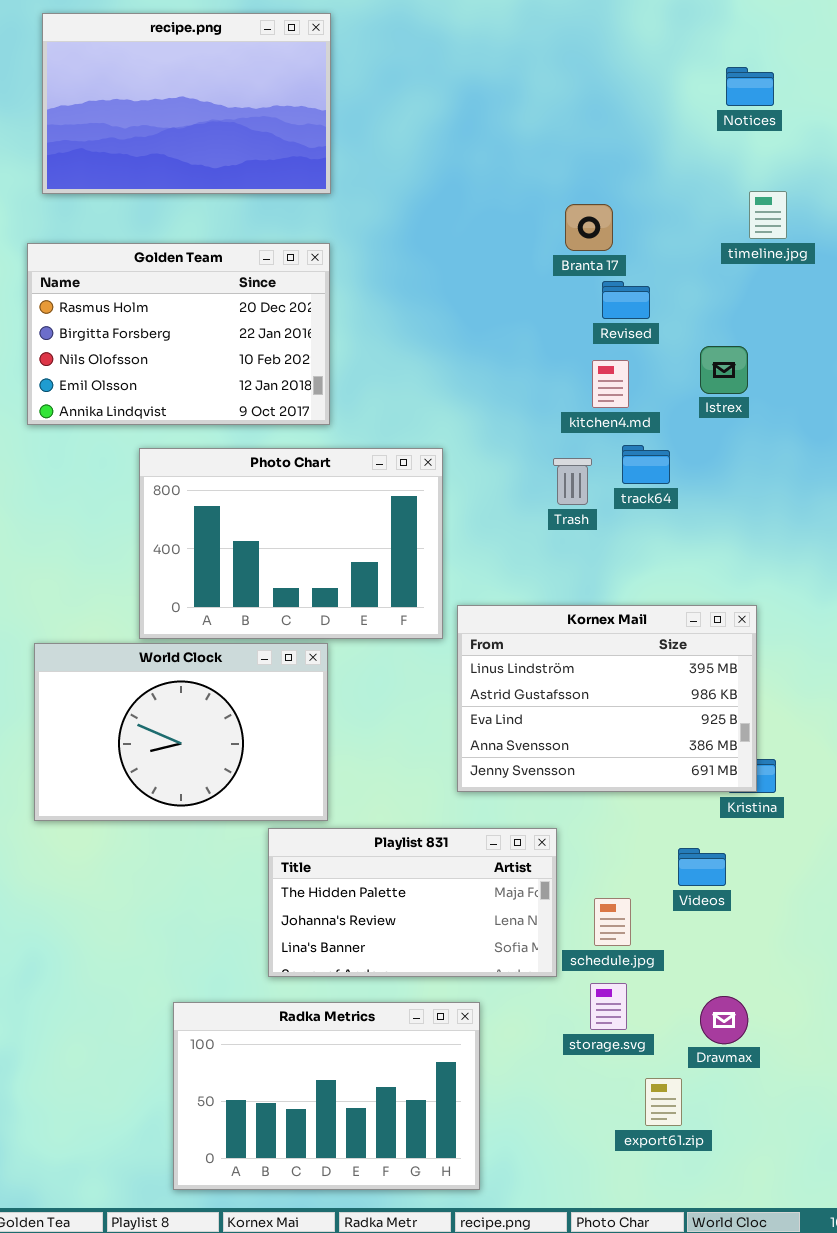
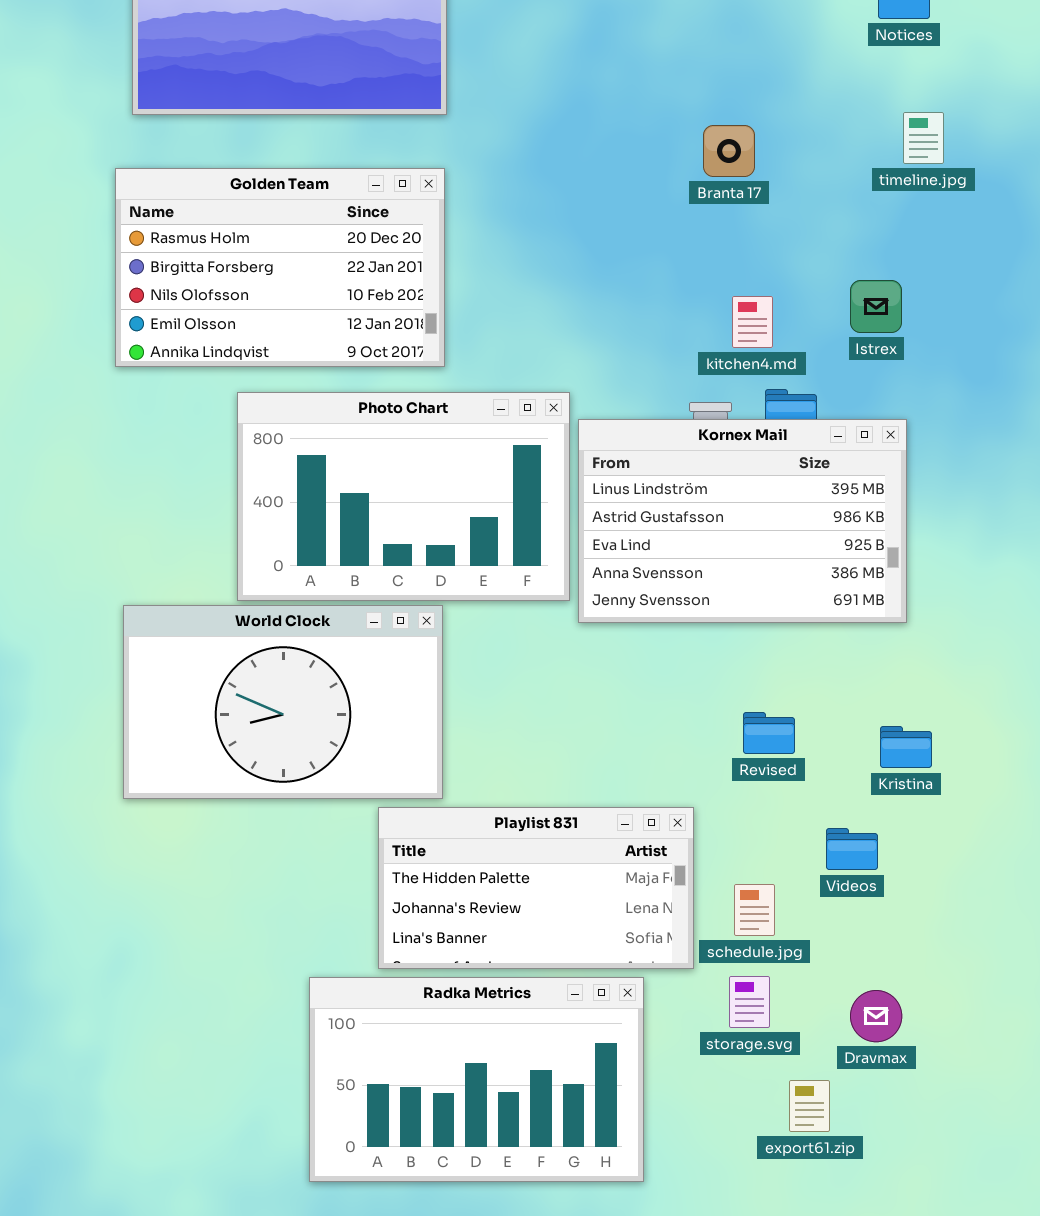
Revised: [602,281,650,319] -> [743,712,795,754], moved
Kornex Mail: [457,605,757,792] -> [578,419,907,623], moved
Radka Metrics: [173,1002,480,1190] -> [309,977,644,1182], moved

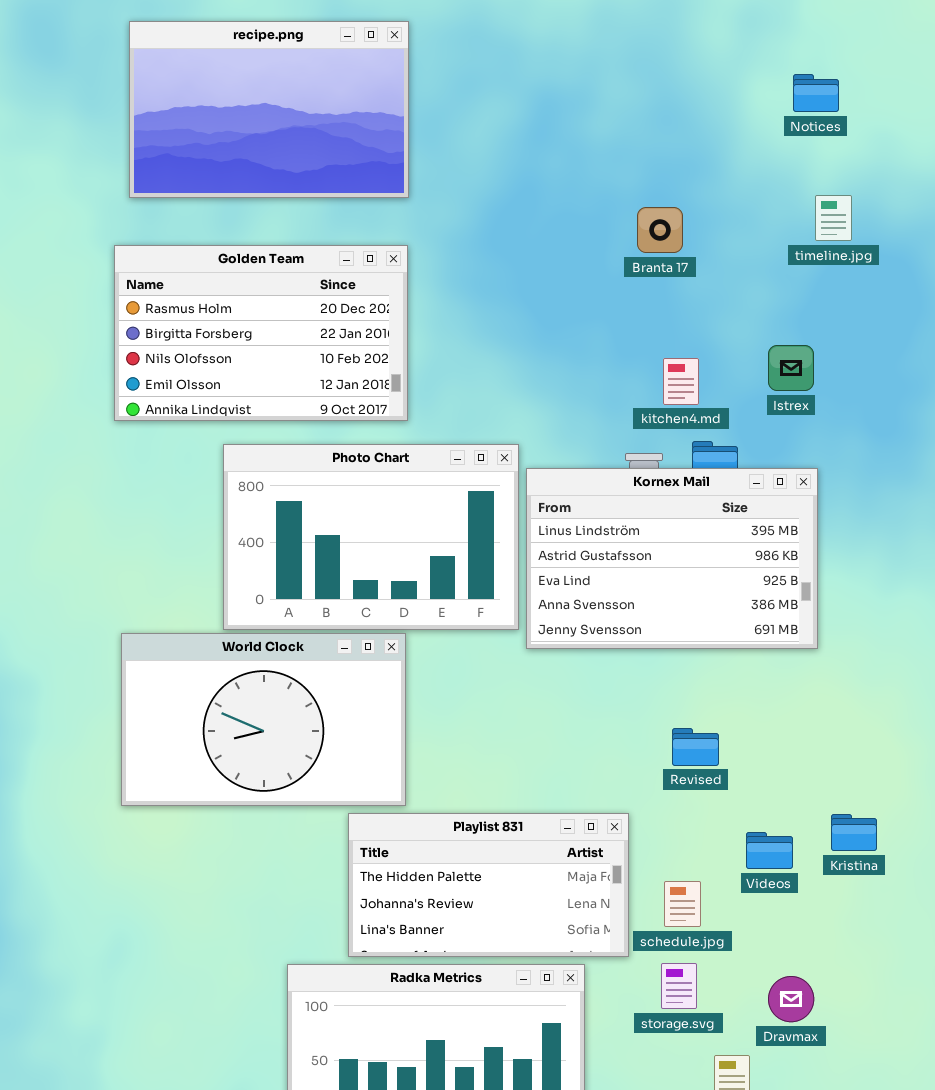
Kristina: [880,726,932,768] -> [831,814,877,851], moved

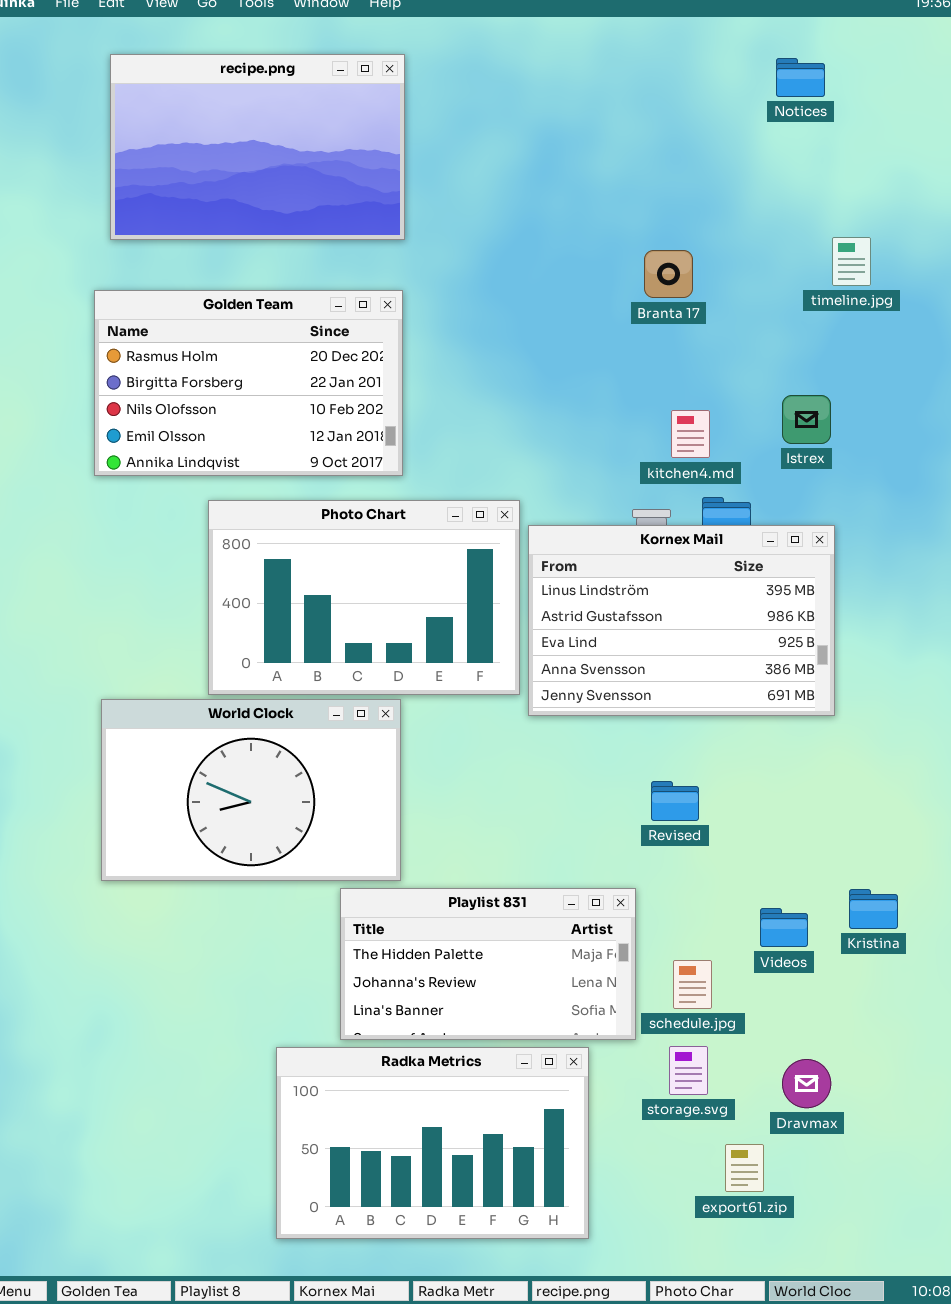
Notices: [793,74,839,112] -> [776,58,825,97], moved
Revised: [672,728,719,766] -> [651,781,699,821], moved

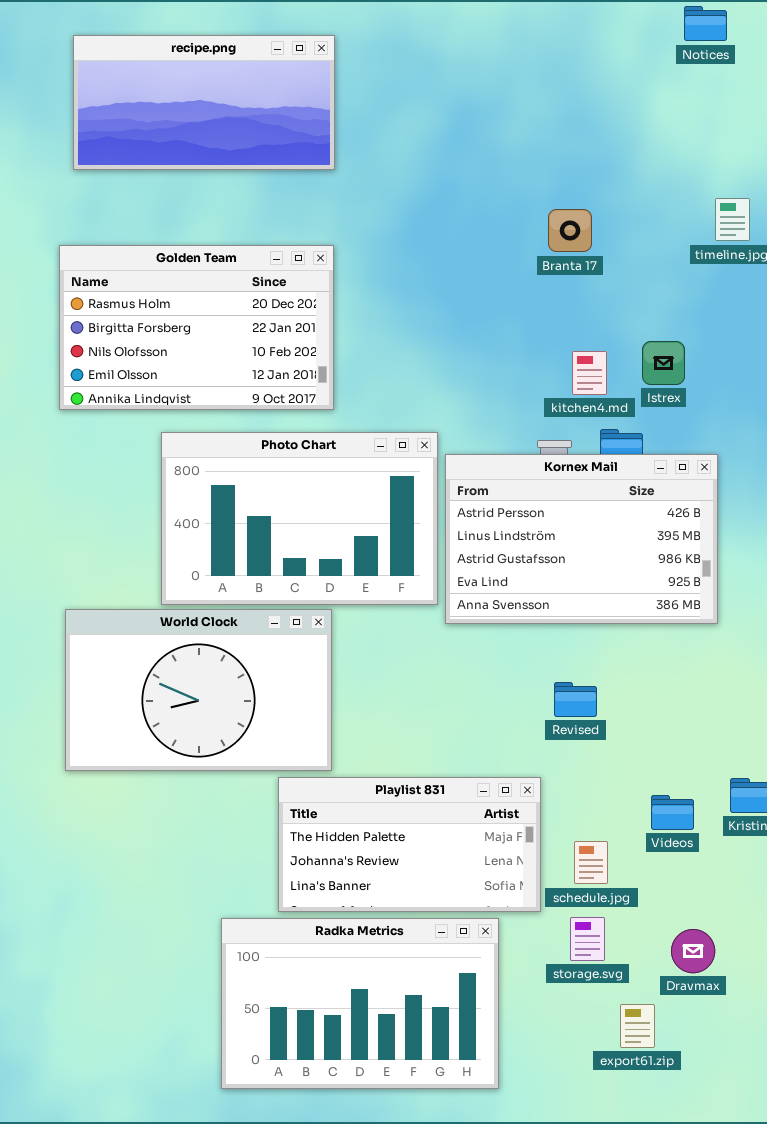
recipe.png: [110,54,405,240] -> [73,35,335,170], resized
Notices: [776,58,825,97] -> [684,6,727,41], moved
Istrex: [782,395,831,444] -> [642,341,685,385], moved
Kornex Mail: [528,525,835,716] -> [445,454,718,624], scrolled up 1 row

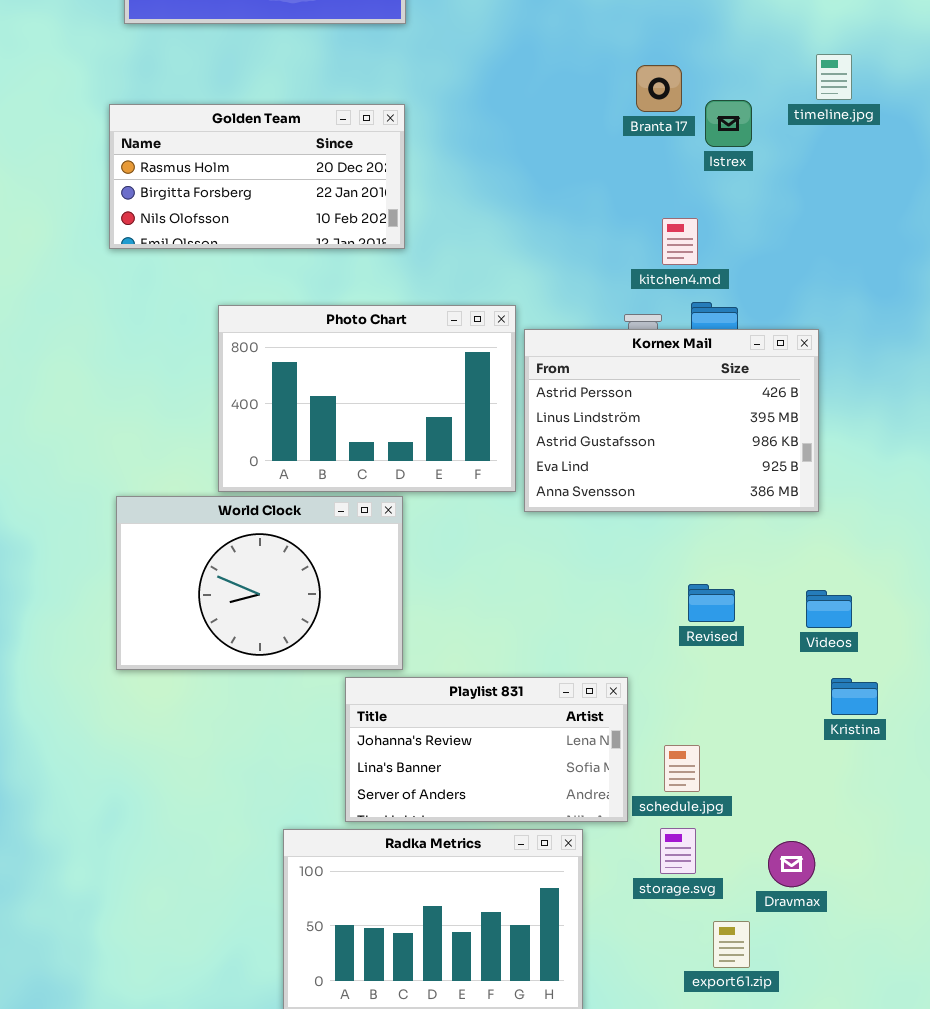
Golden Team: [59,245,334,410] -> [109,104,405,249], resized
Istrex: [642,341,685,385] -> [705,100,752,147], moved
Revised: [554,682,597,717] -> [688,584,735,622], moved
Playlist 831: [278,777,541,912] -> [345,677,628,822], scrolled down 1 row
Videos: [651,795,694,830] -> [806,590,852,628], moved

